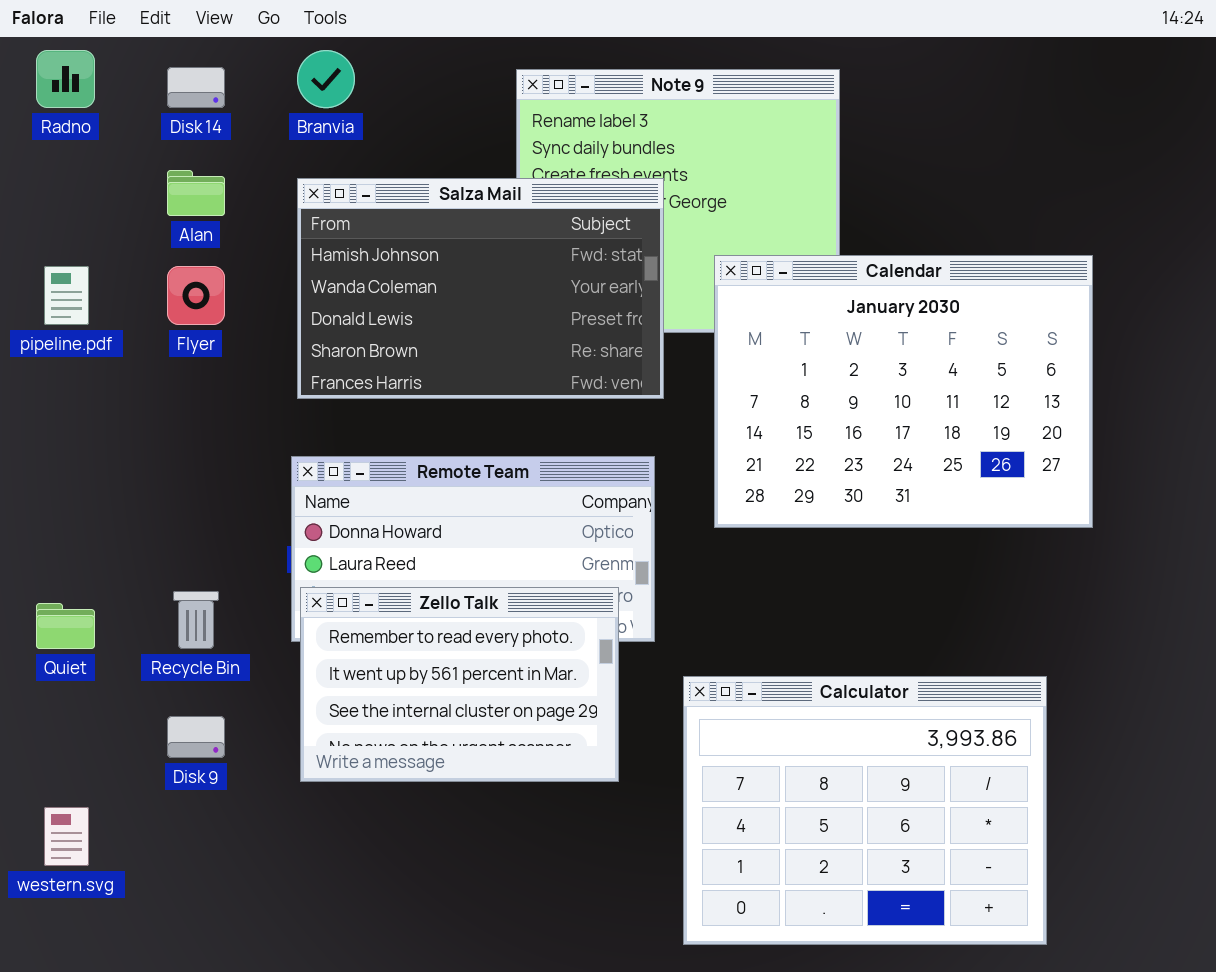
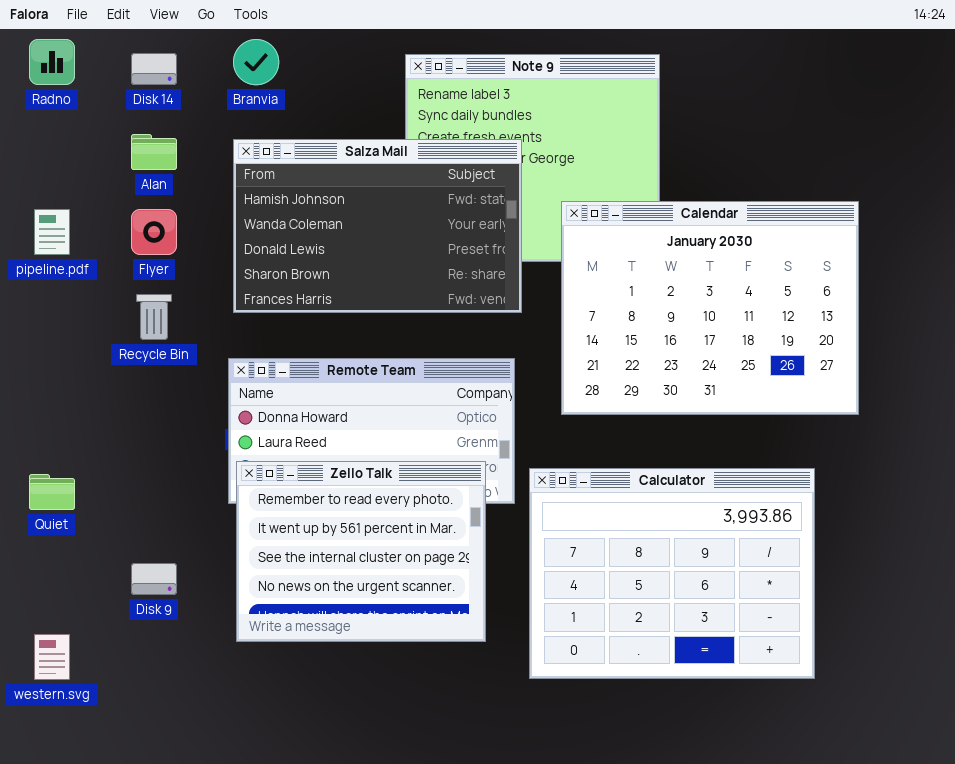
Zello Talk: [300,587,619,782] -> [236,461,486,642], resized
Recycle Bin: [173,591,219,649] -> [136,294,172,340], moved
Calculator: [683,676,1047,945] -> [529,468,815,679], moved

